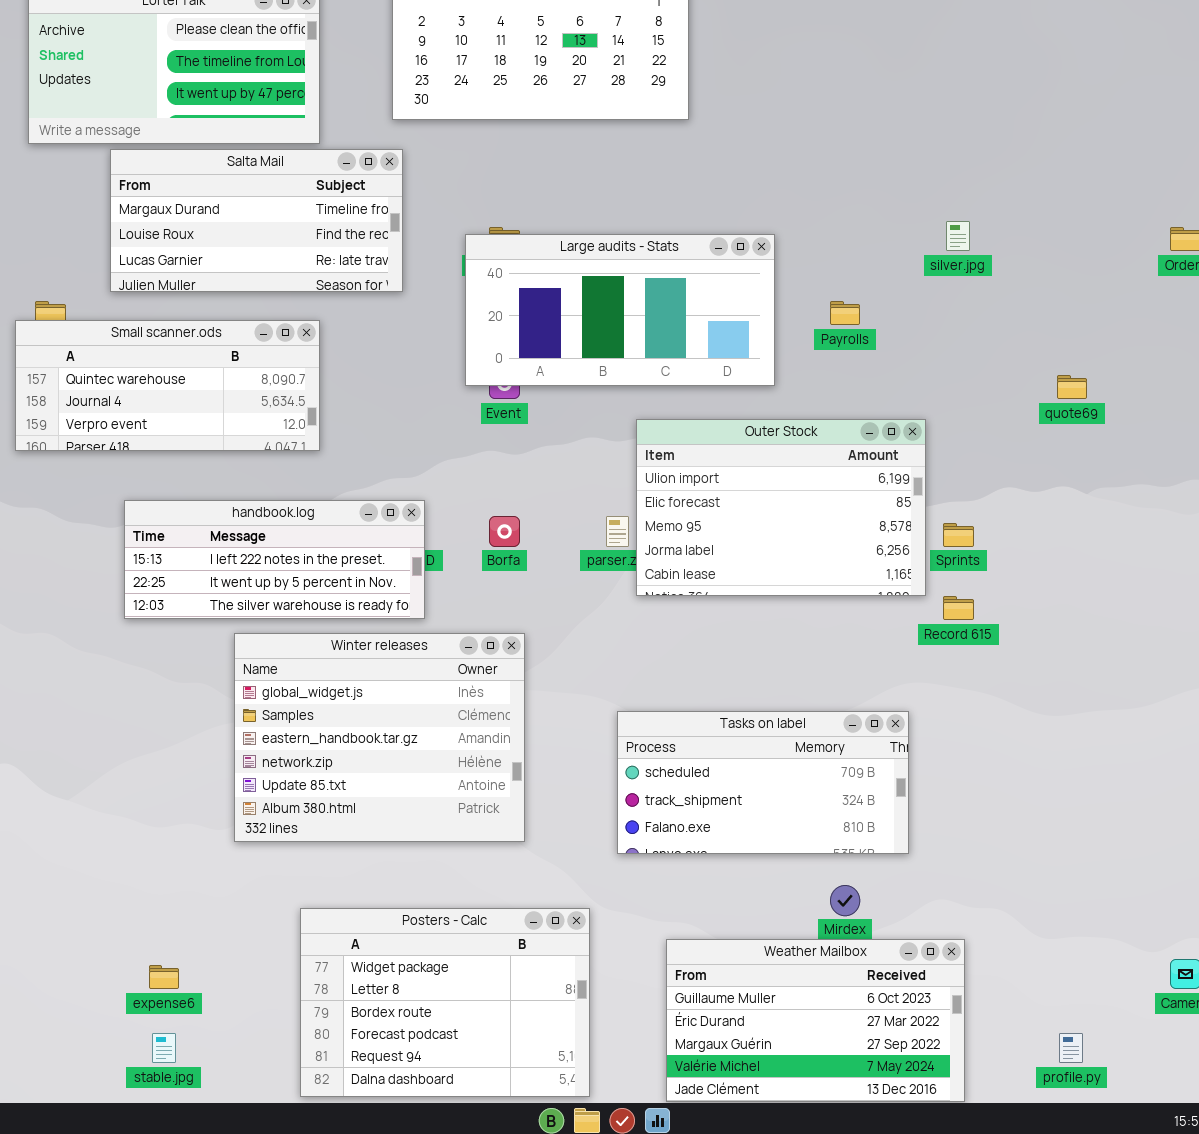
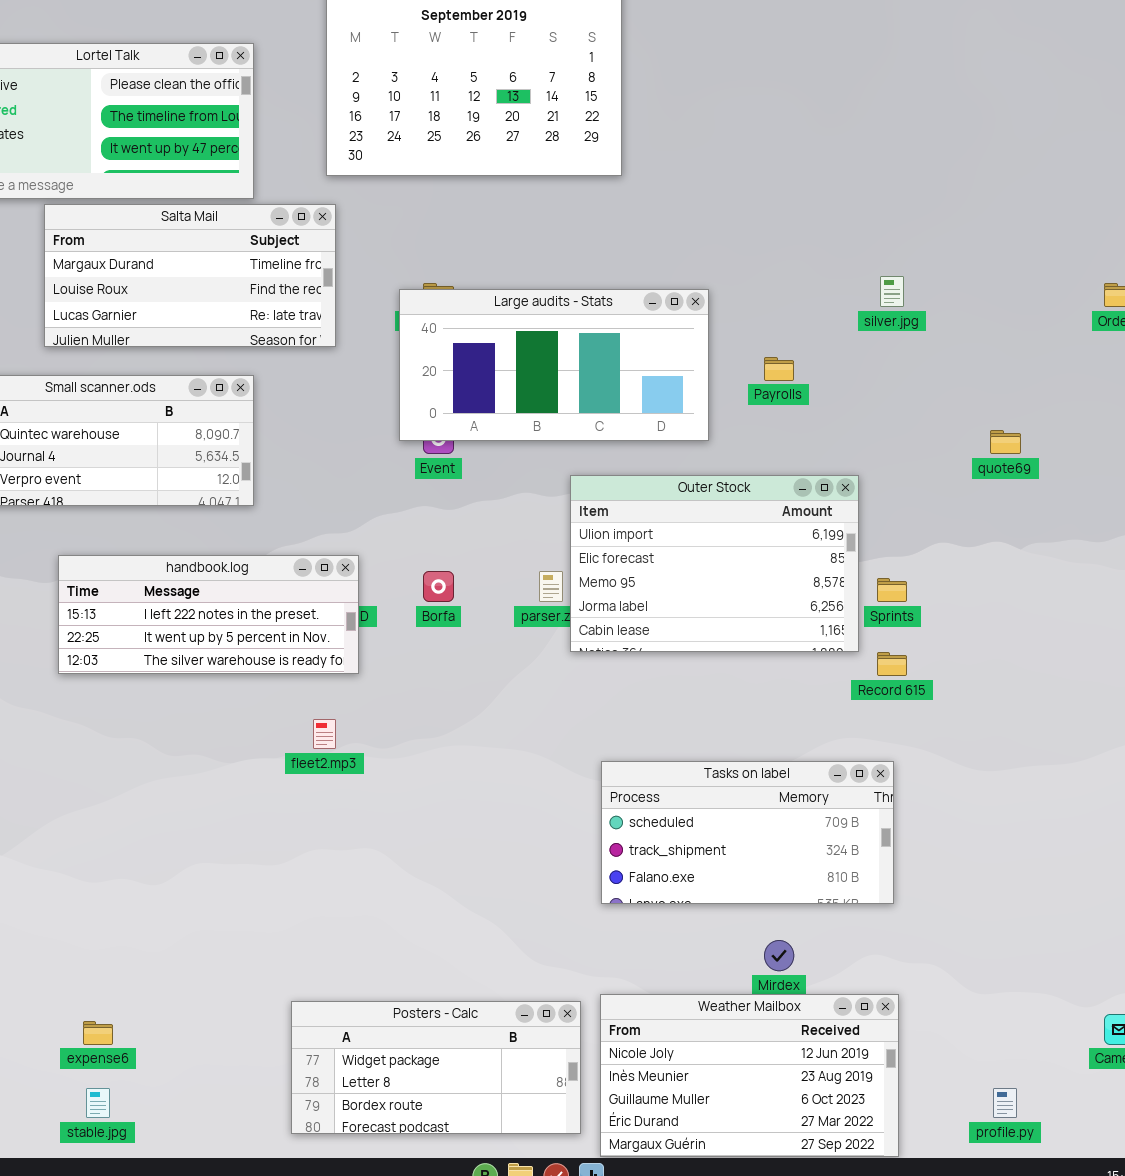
Winter releases: [234,633,525,842] -> none, closed
Tasks on label: [617,711,909,854] -> [601,761,894,904], moved
Posters - Calc: [300,908,590,1097] -> [291,1001,581,1134], moved, resized
Weather Mailbox: [666,939,965,1102] -> [600,994,899,1157], scrolled up 2 rows

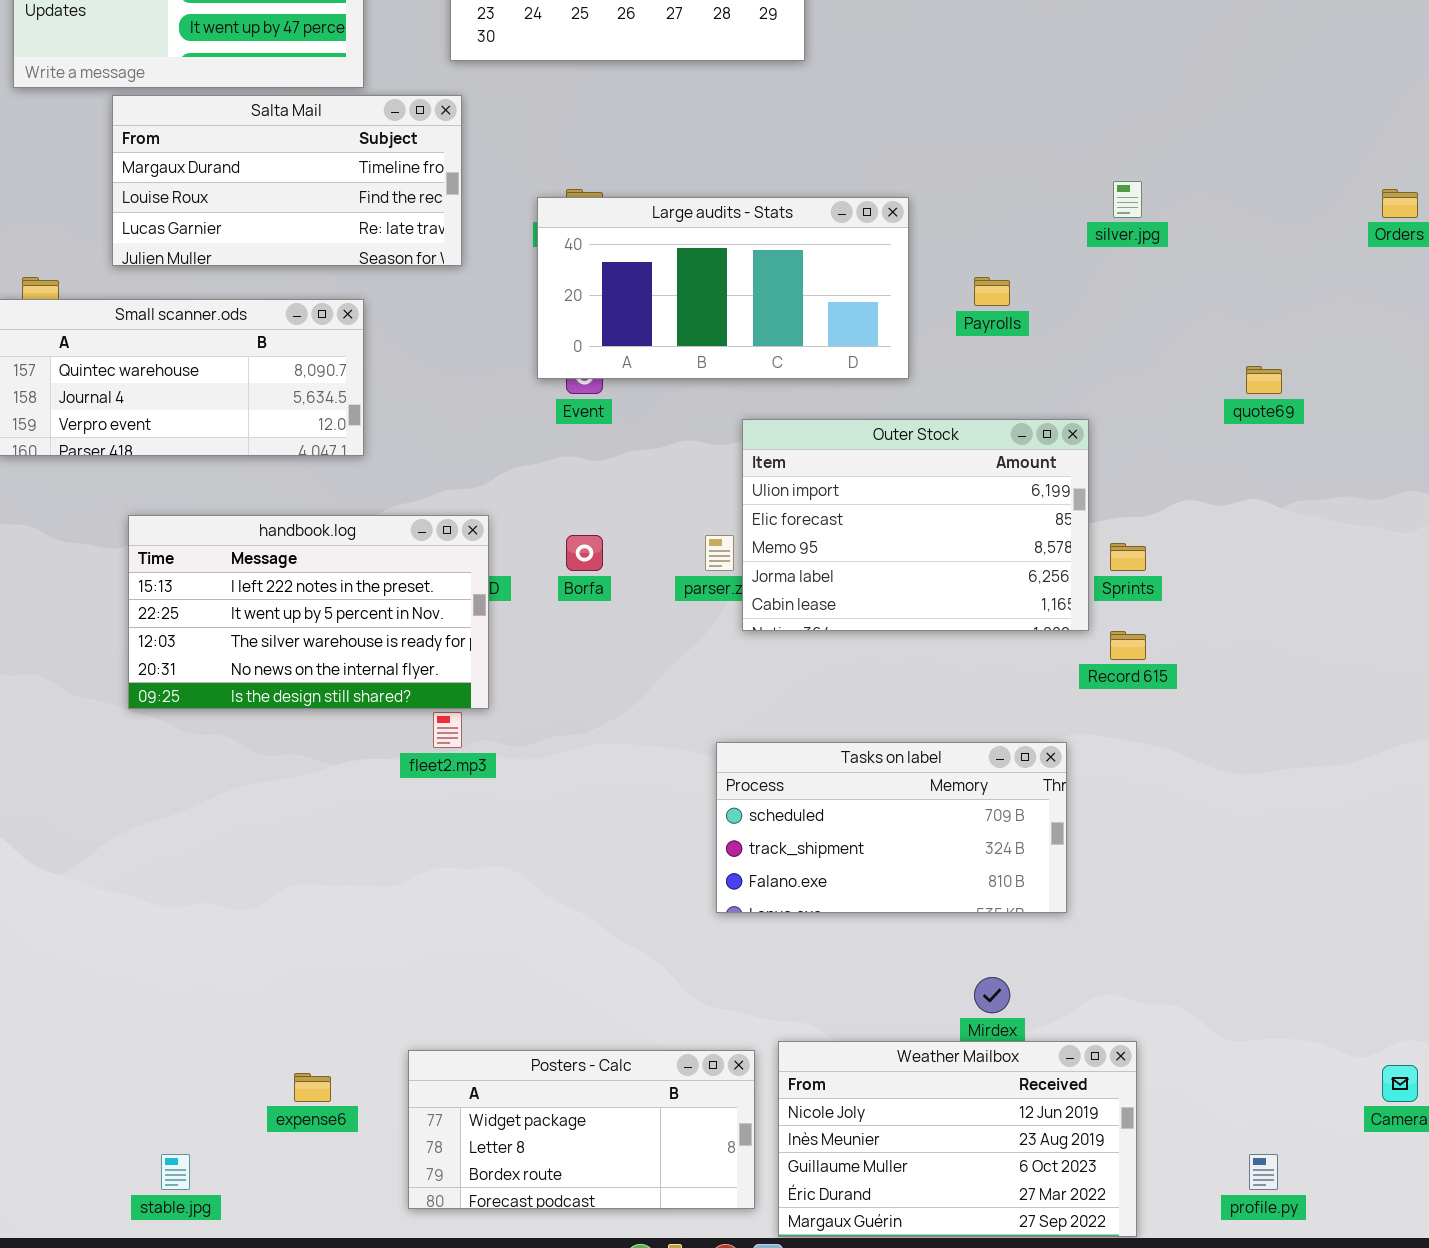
handbook.log: [58,555,359,674] -> [128,515,489,709], resized
Tasks on label: [601,761,894,904] -> [716,742,1067,913], moved
expense6: [83,1021,113,1045] -> [294,1073,331,1102], moved

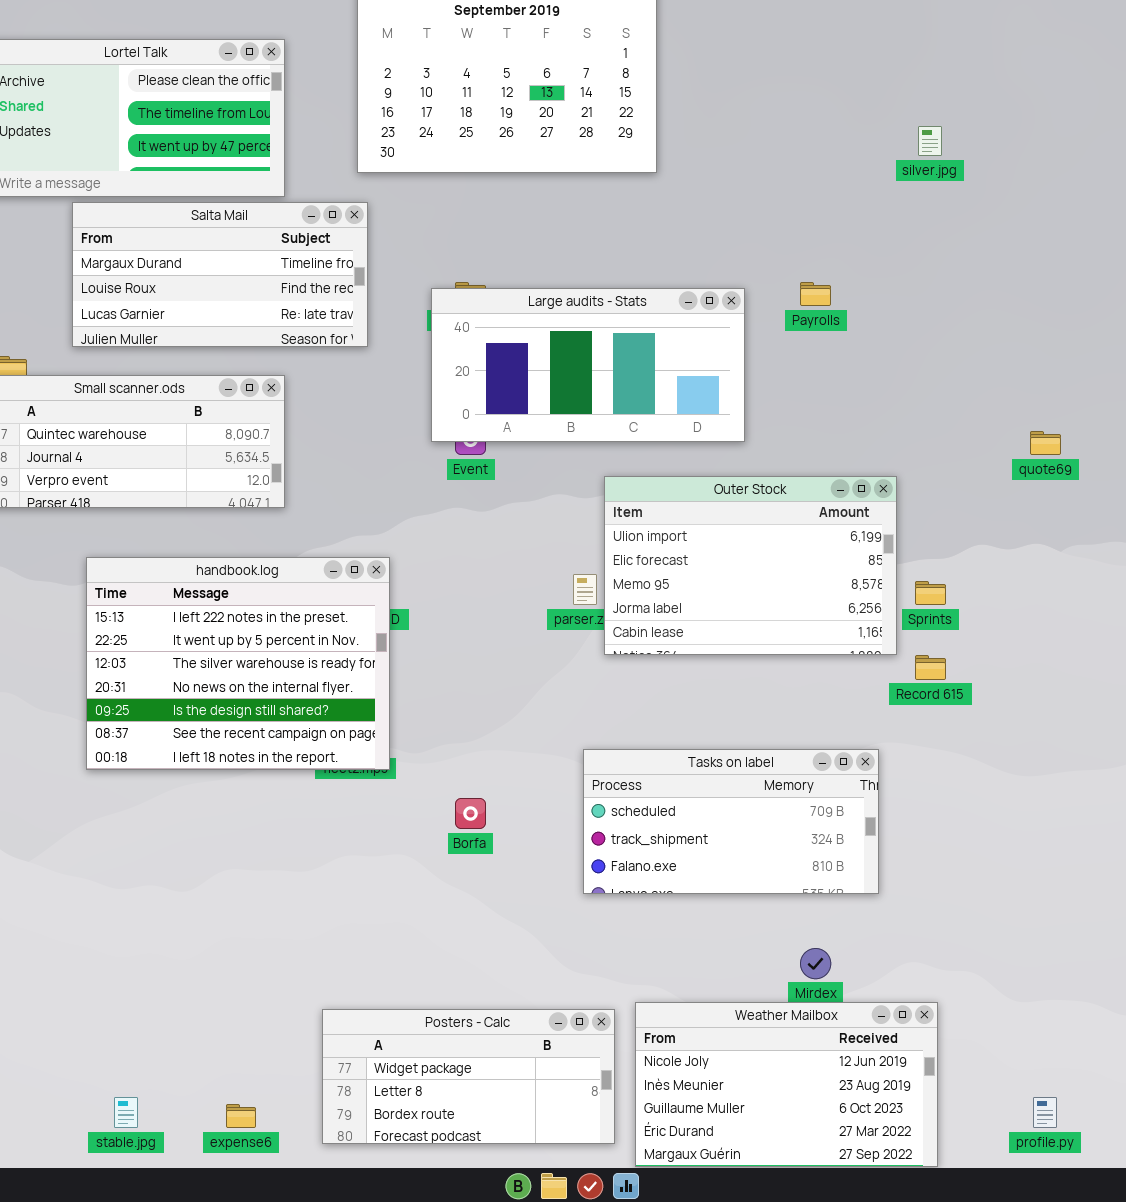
silver.jpg: [1113,181,1142,218] -> [918,126,942,156], moved
Payrolls: [974,277,1010,306] -> [800,282,831,306], moved
handbook.log: [128,515,489,709] -> [86,557,390,770], resized
Borfa: [566,535,603,571] -> [455,798,486,829], moved
expense6: [294,1073,331,1102] -> [226,1104,256,1128], moved

